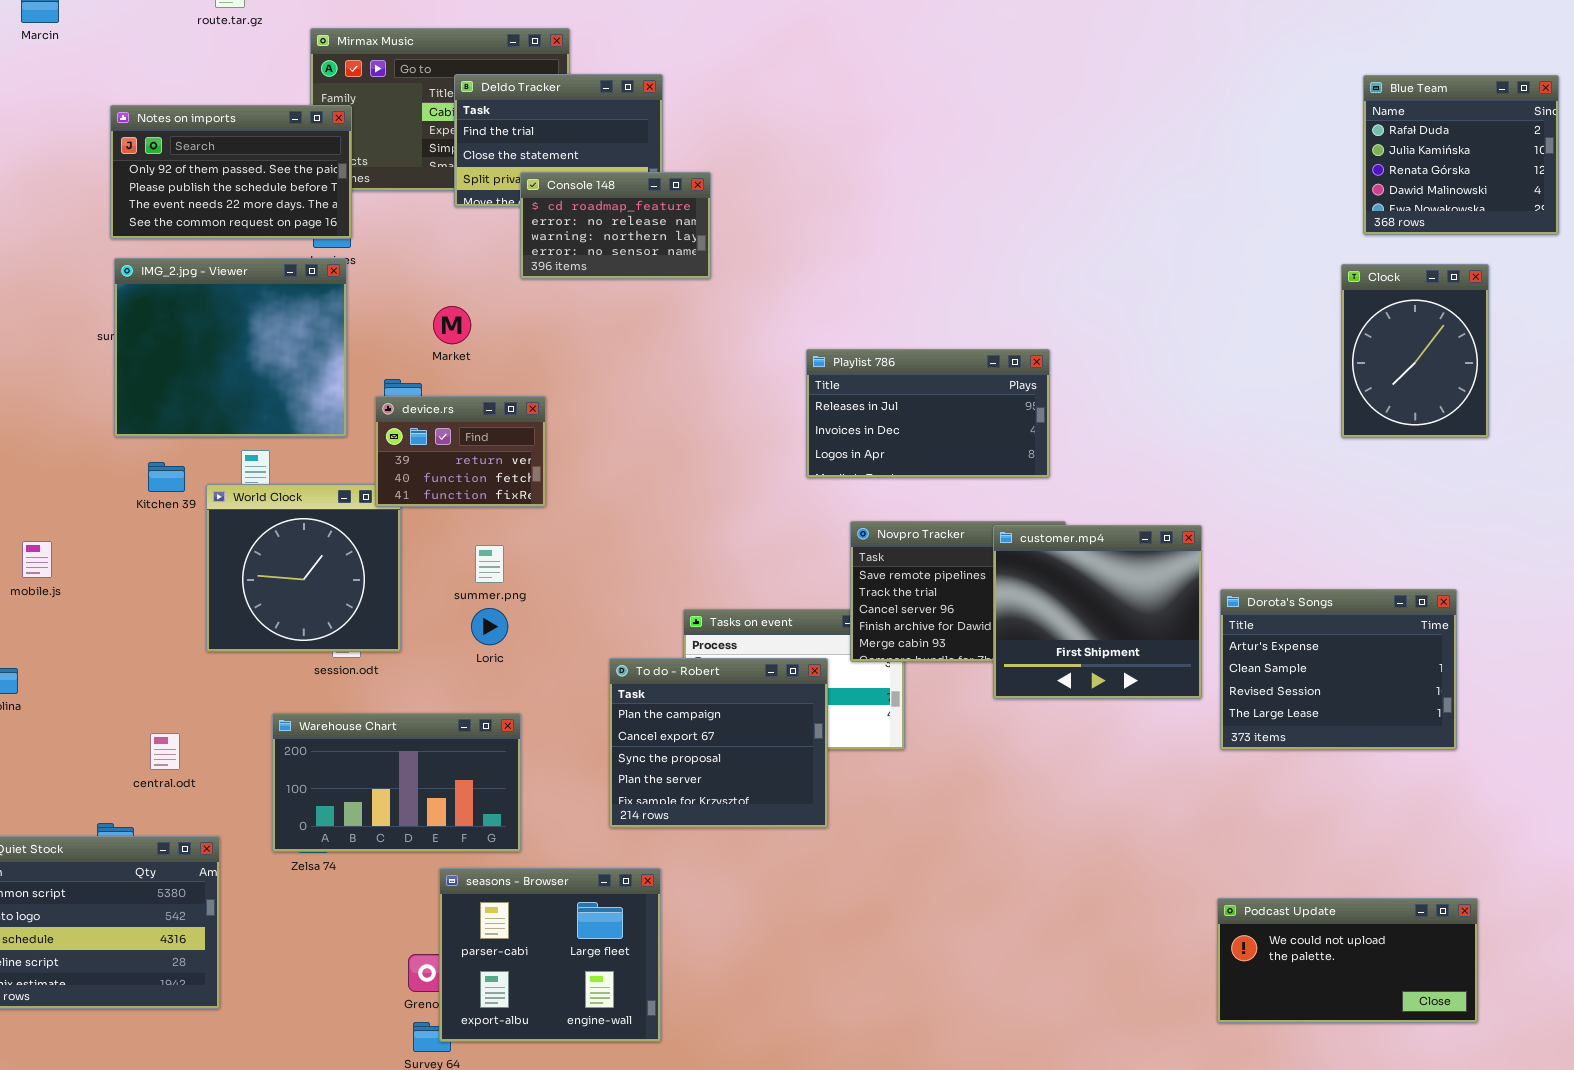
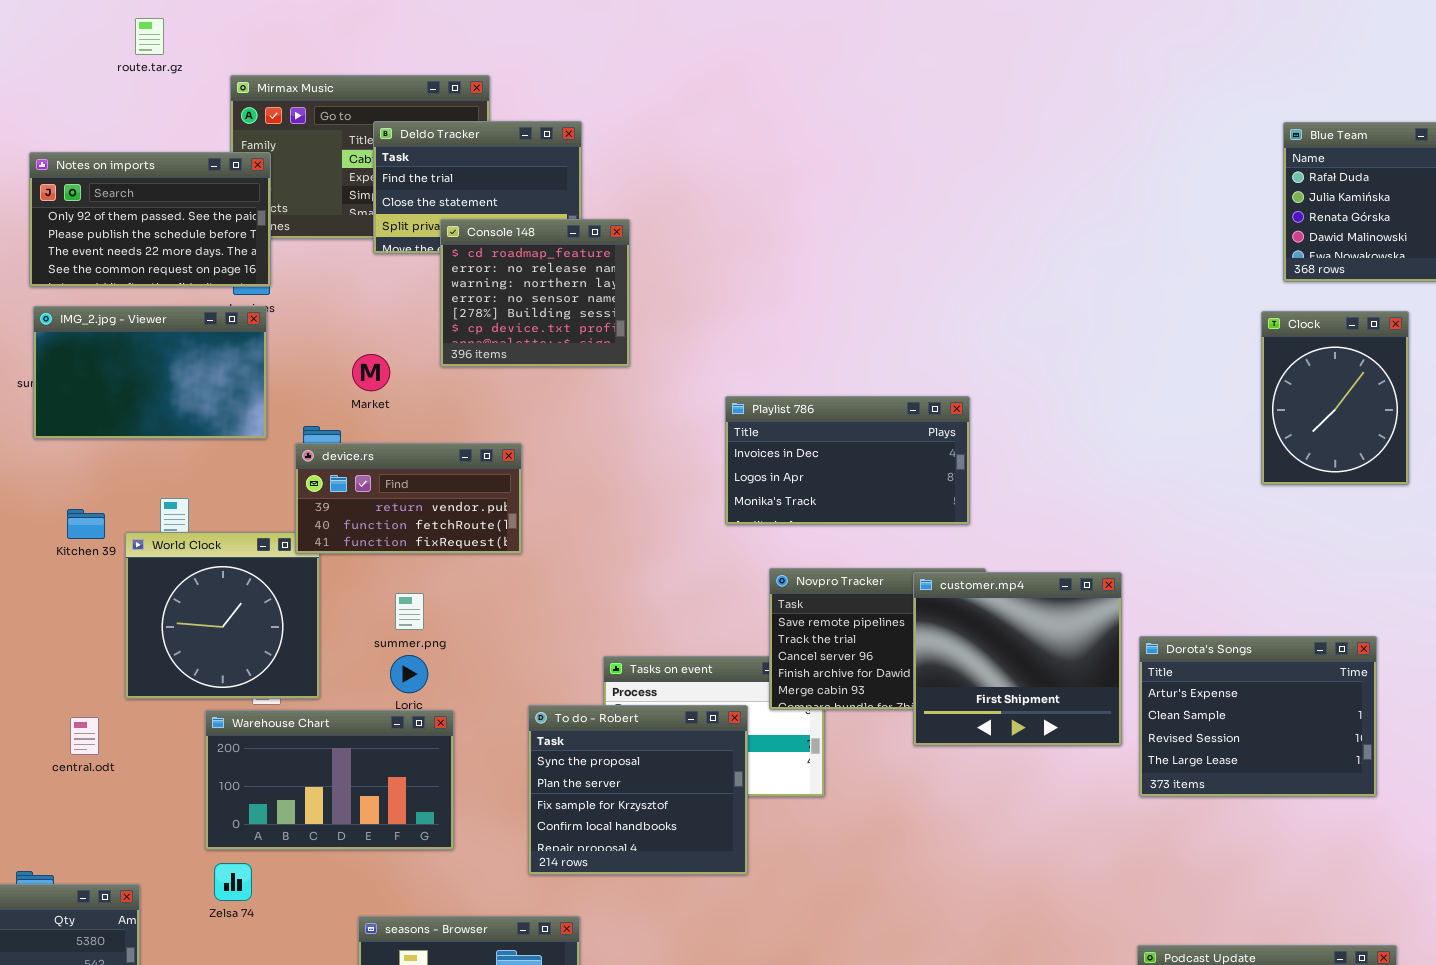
Console 148: [520,172,711,279] -> [440,219,630,367], resized
IMG_2.jpg - Viewer: [114,258,347,437] -> [33,306,267,439], resized
Playlist 786: [806,349,1050,478] -> [725,396,970,525], scrolled down 1 row
device.rs: [375,396,546,507] -> [295,443,522,554], resized
To do - Robert: [609,658,828,828] -> [528,705,748,875], scrolled down 2 rows
Warehouse Chart: [272,713,521,852] -> [205,710,454,850], moved
central.odt: [150,733,180,770] -> [70,717,99,755], moved

